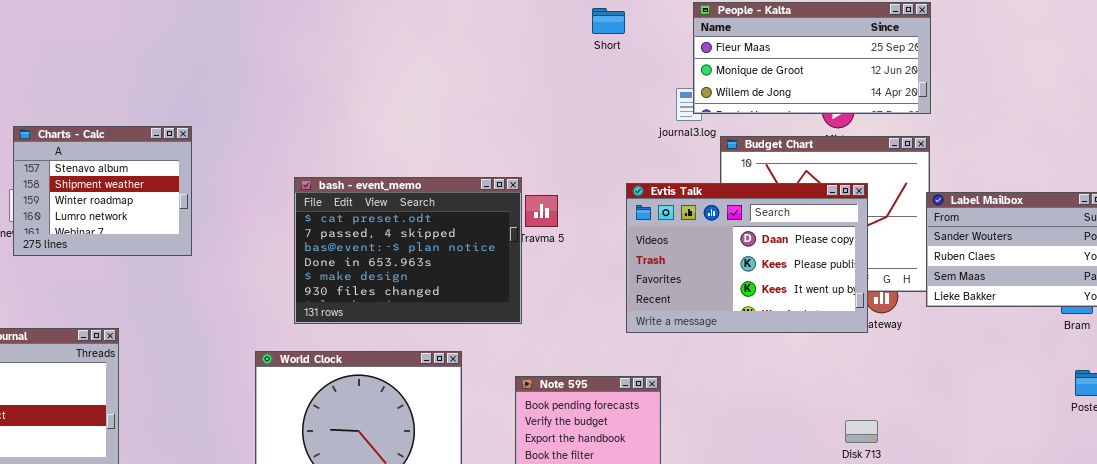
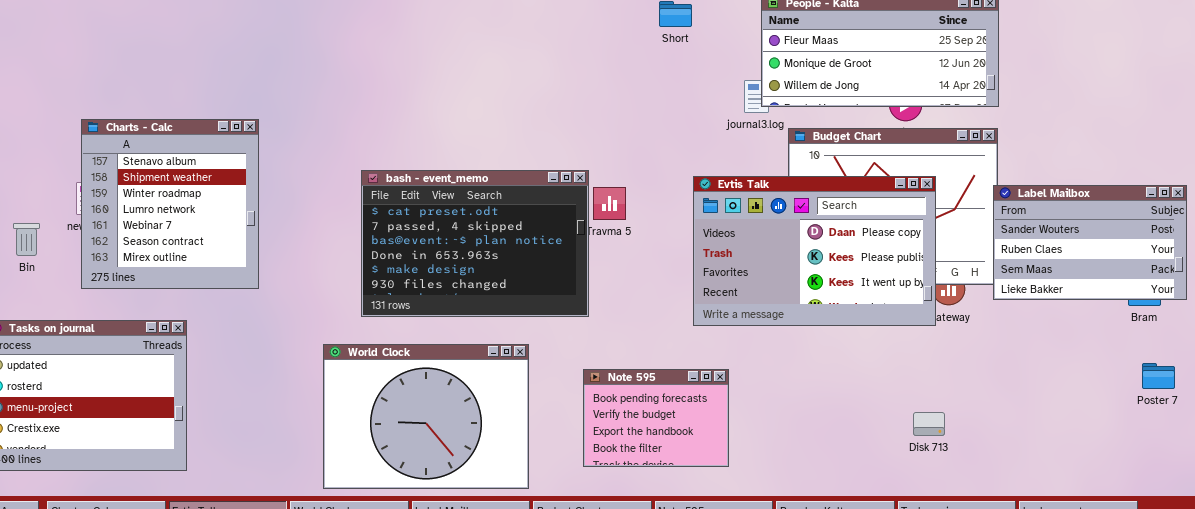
Charts - Calc: [13,126,192,256] -> [81,119,259,289], resized

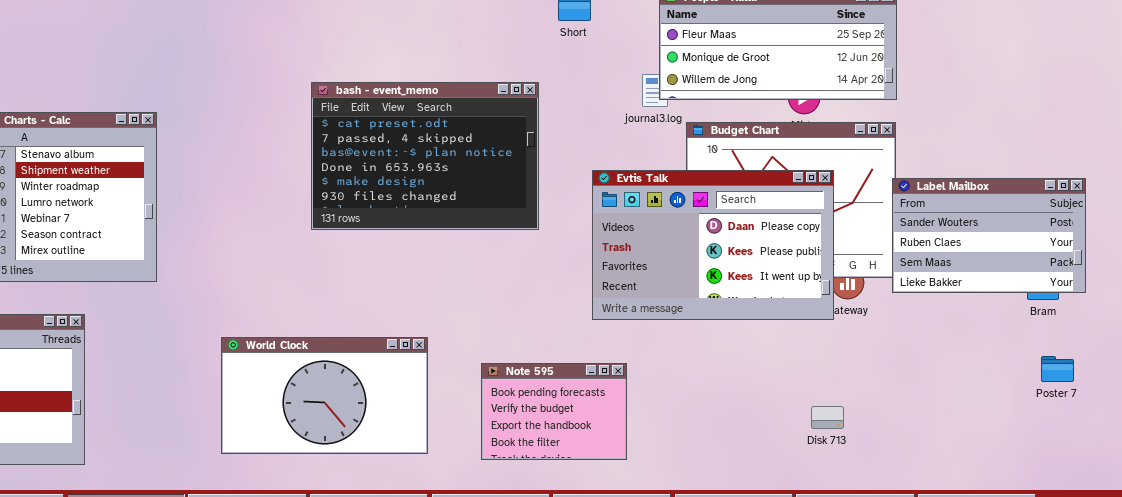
bash - event_memo: [361,170,589,317] -> [311,82,539,230], moved
World Clock: [323,344,529,489] -> [221,337,428,454], resized

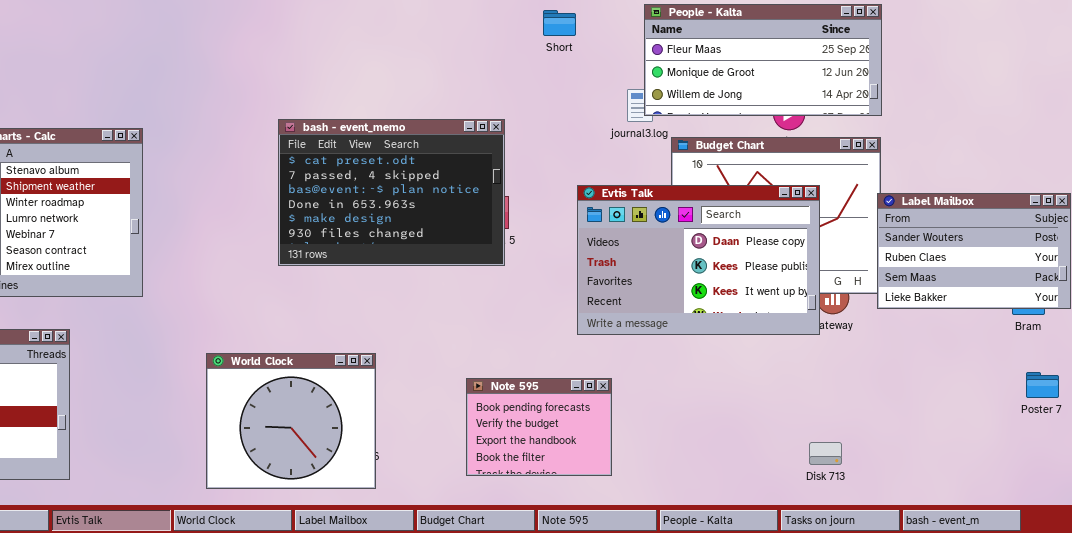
bash - event_memo: [311,82,539,230] -> [278,119,505,266], moved
World Clock: [221,337,428,454] -> [206,353,376,489], resized
Disk 713: [811,406,844,429] -> [809,442,842,465], moved

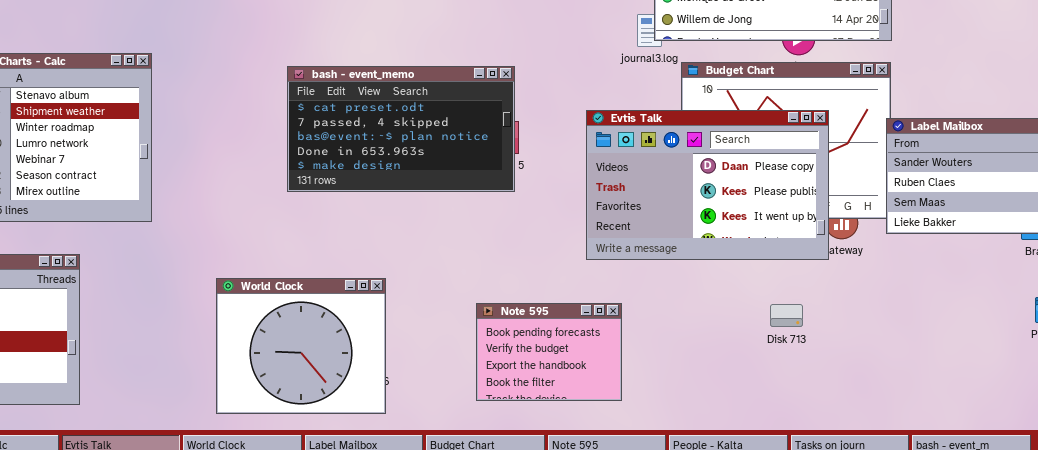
bash - event_memo: [278,119,505,266] -> [287,66,515,192], resized
Disk 713: [809,442,842,465] -> [770,304,803,327], moved

